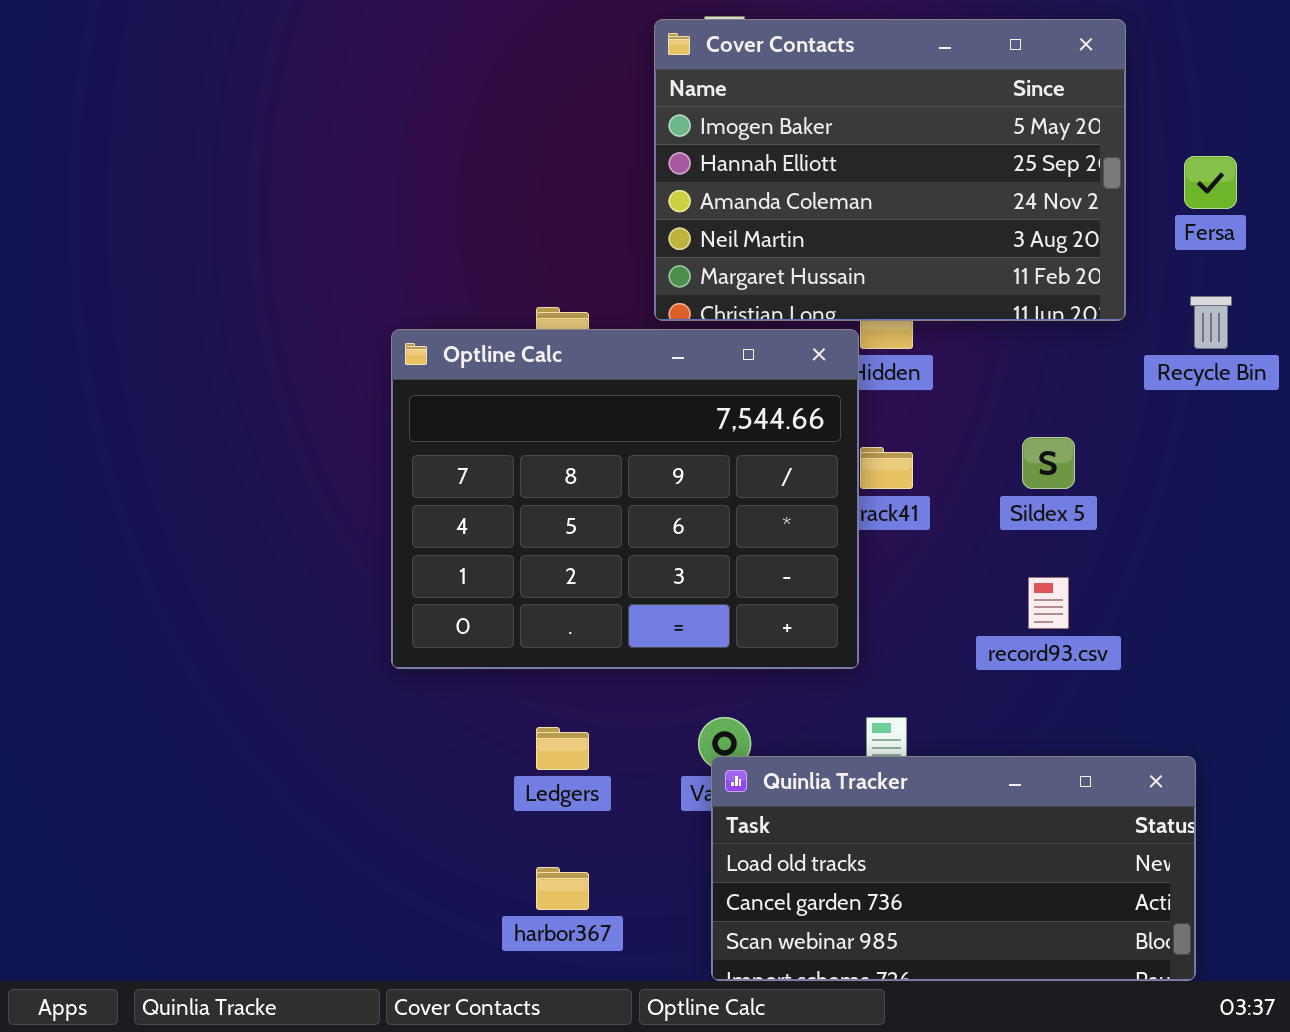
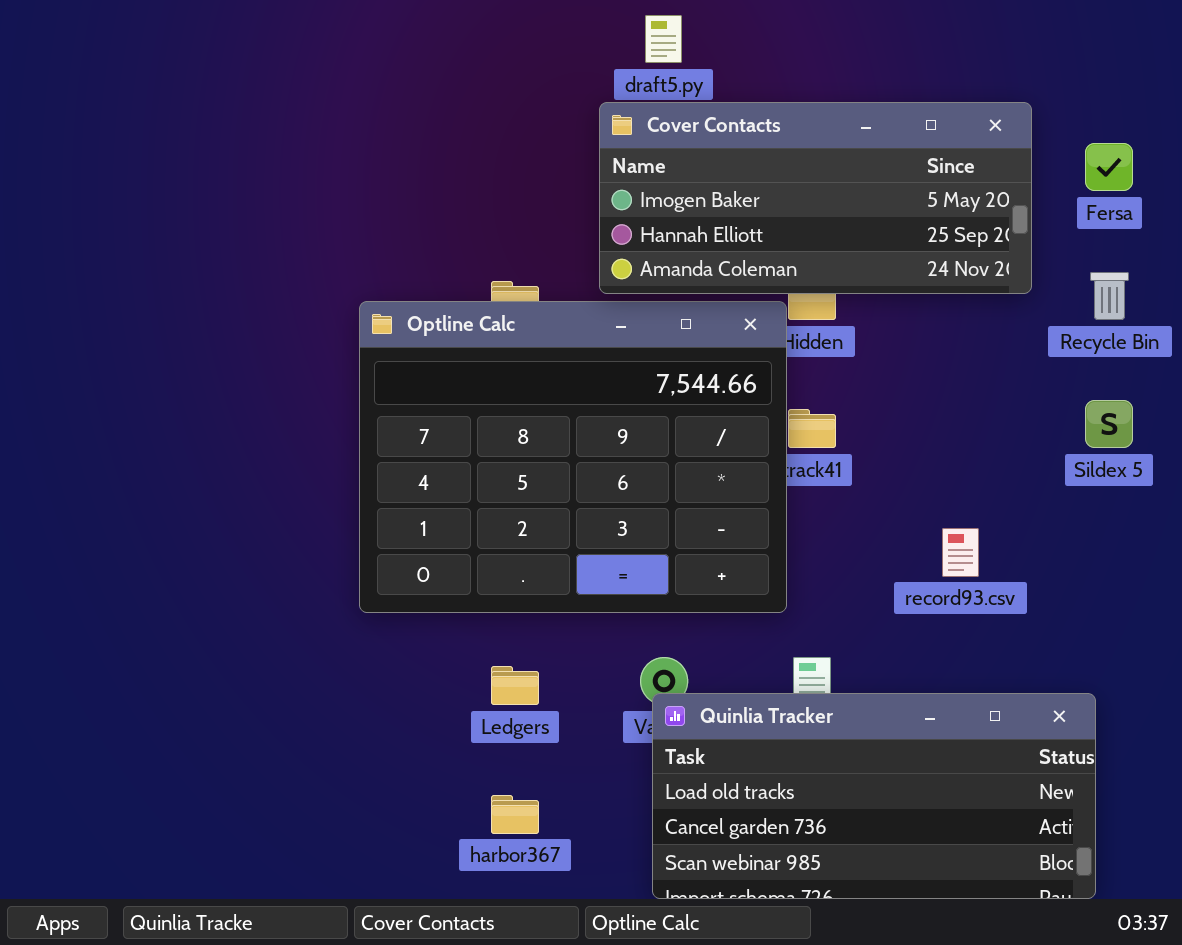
Cover Contacts: [654,19,1126,321] -> [599,102,1032,294], resized
Sildex 5: [1022,437,1075,489] -> [1085,400,1133,448], moved

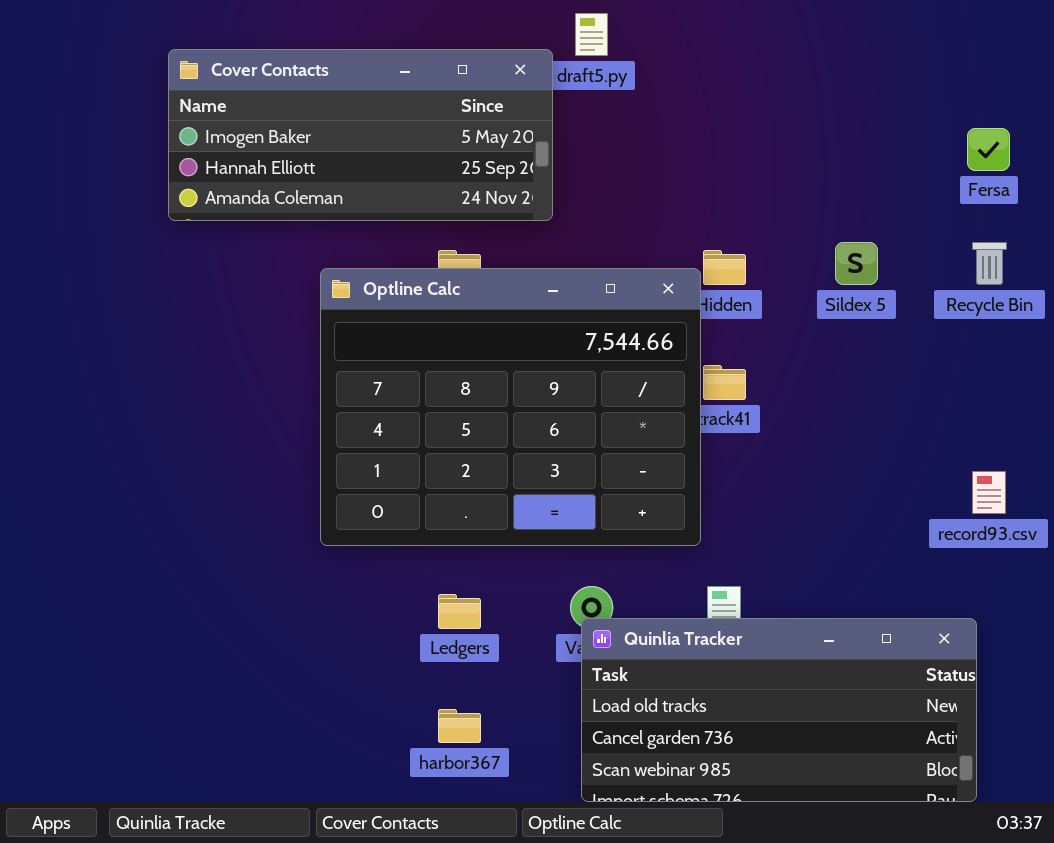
Cover Contacts: [599,102,1032,294] -> [168,49,553,221], moved
Sildex 5: [1085,400,1133,448] -> [835,242,878,285], moved
record93.csv: [942,528,979,577] -> [972,471,1006,514], moved

